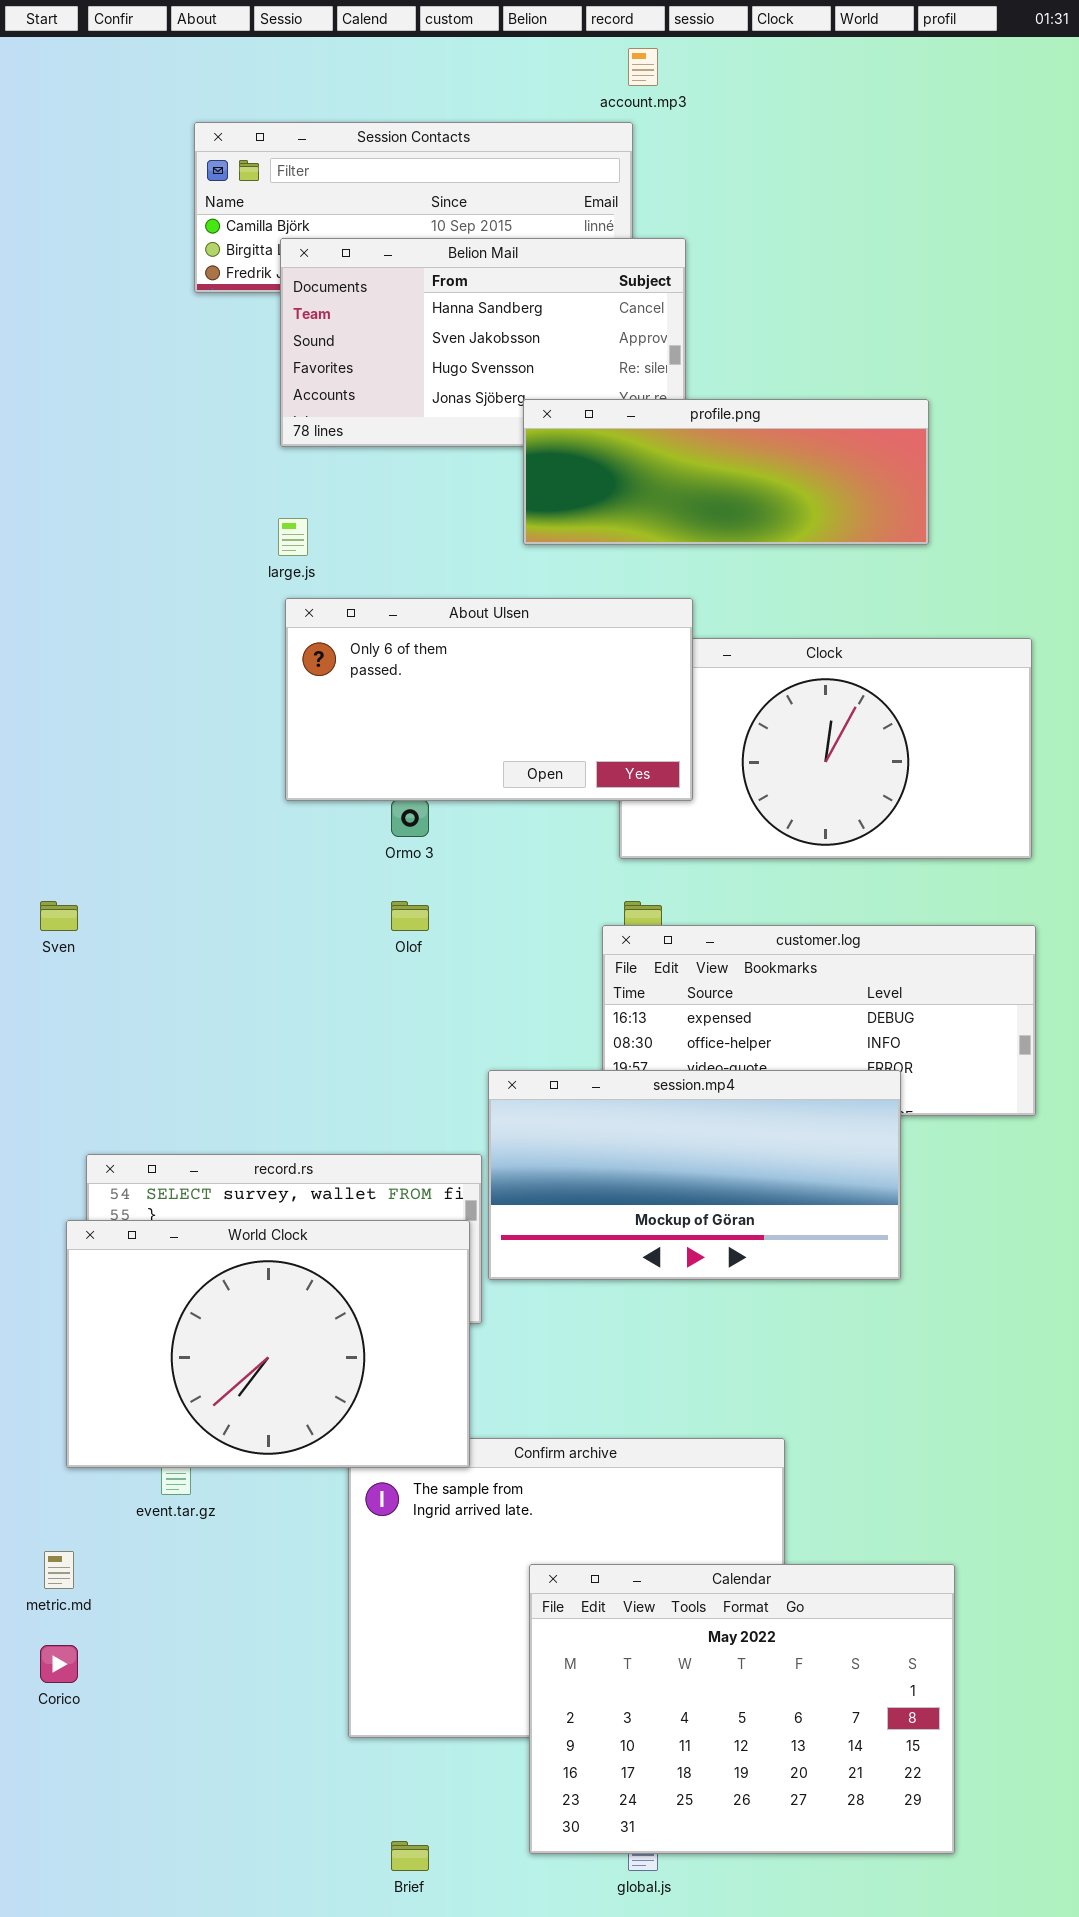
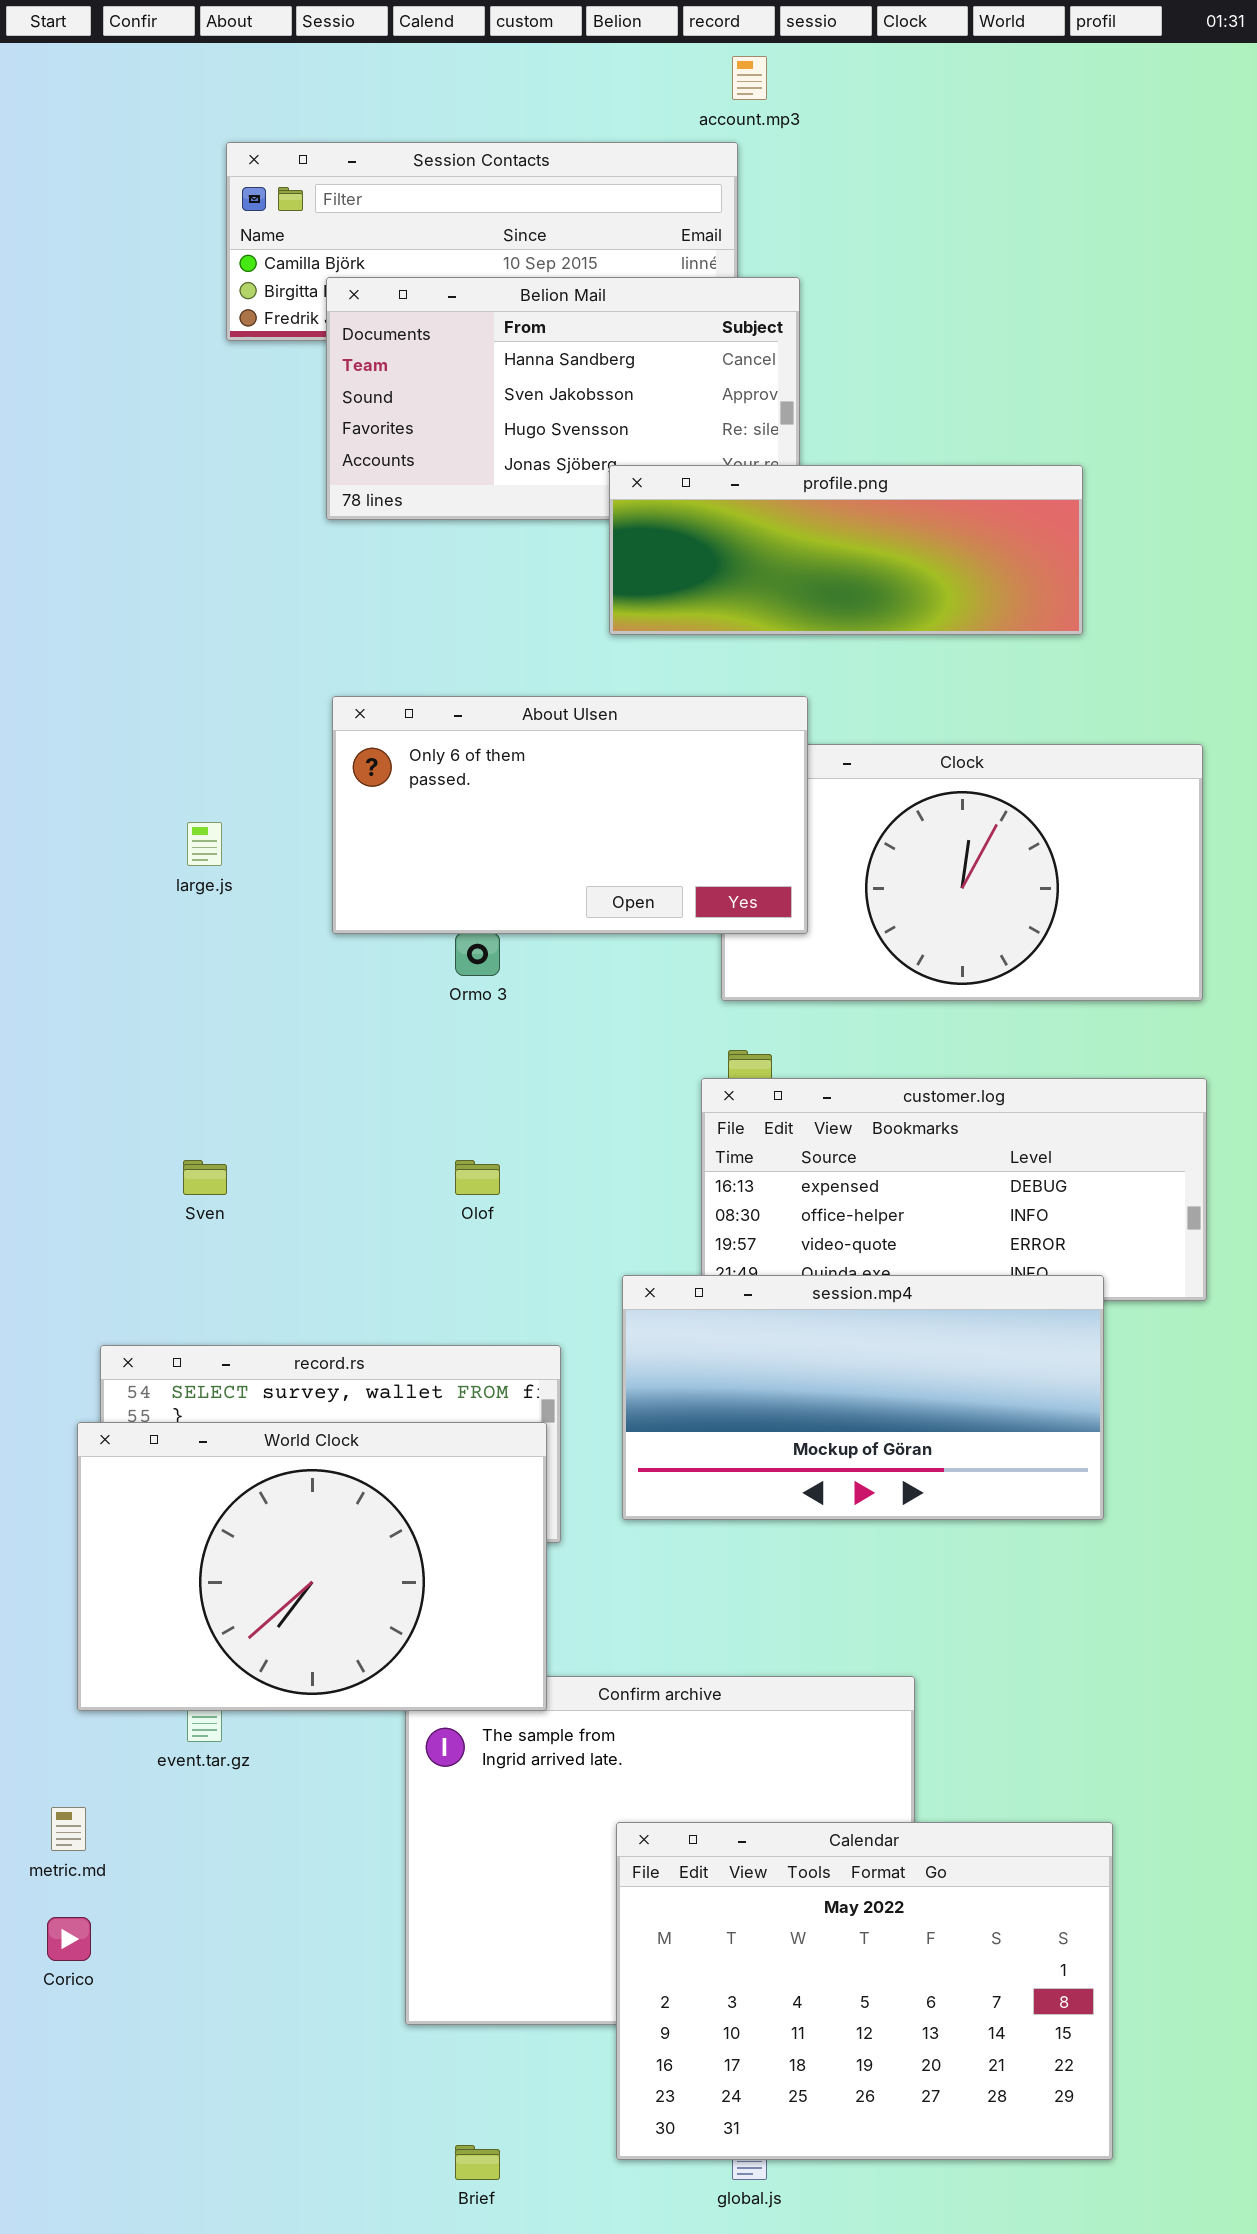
large.js: [278,518,308,556] -> [187,822,222,866], moved
Sven: [40,901,78,931] -> [183,1160,227,1195], moved
Olof: [391,901,429,931] -> [455,1160,500,1195], moved
session.mp4: [488,1070,901,1280] -> [622,1275,1104,1520], moved

